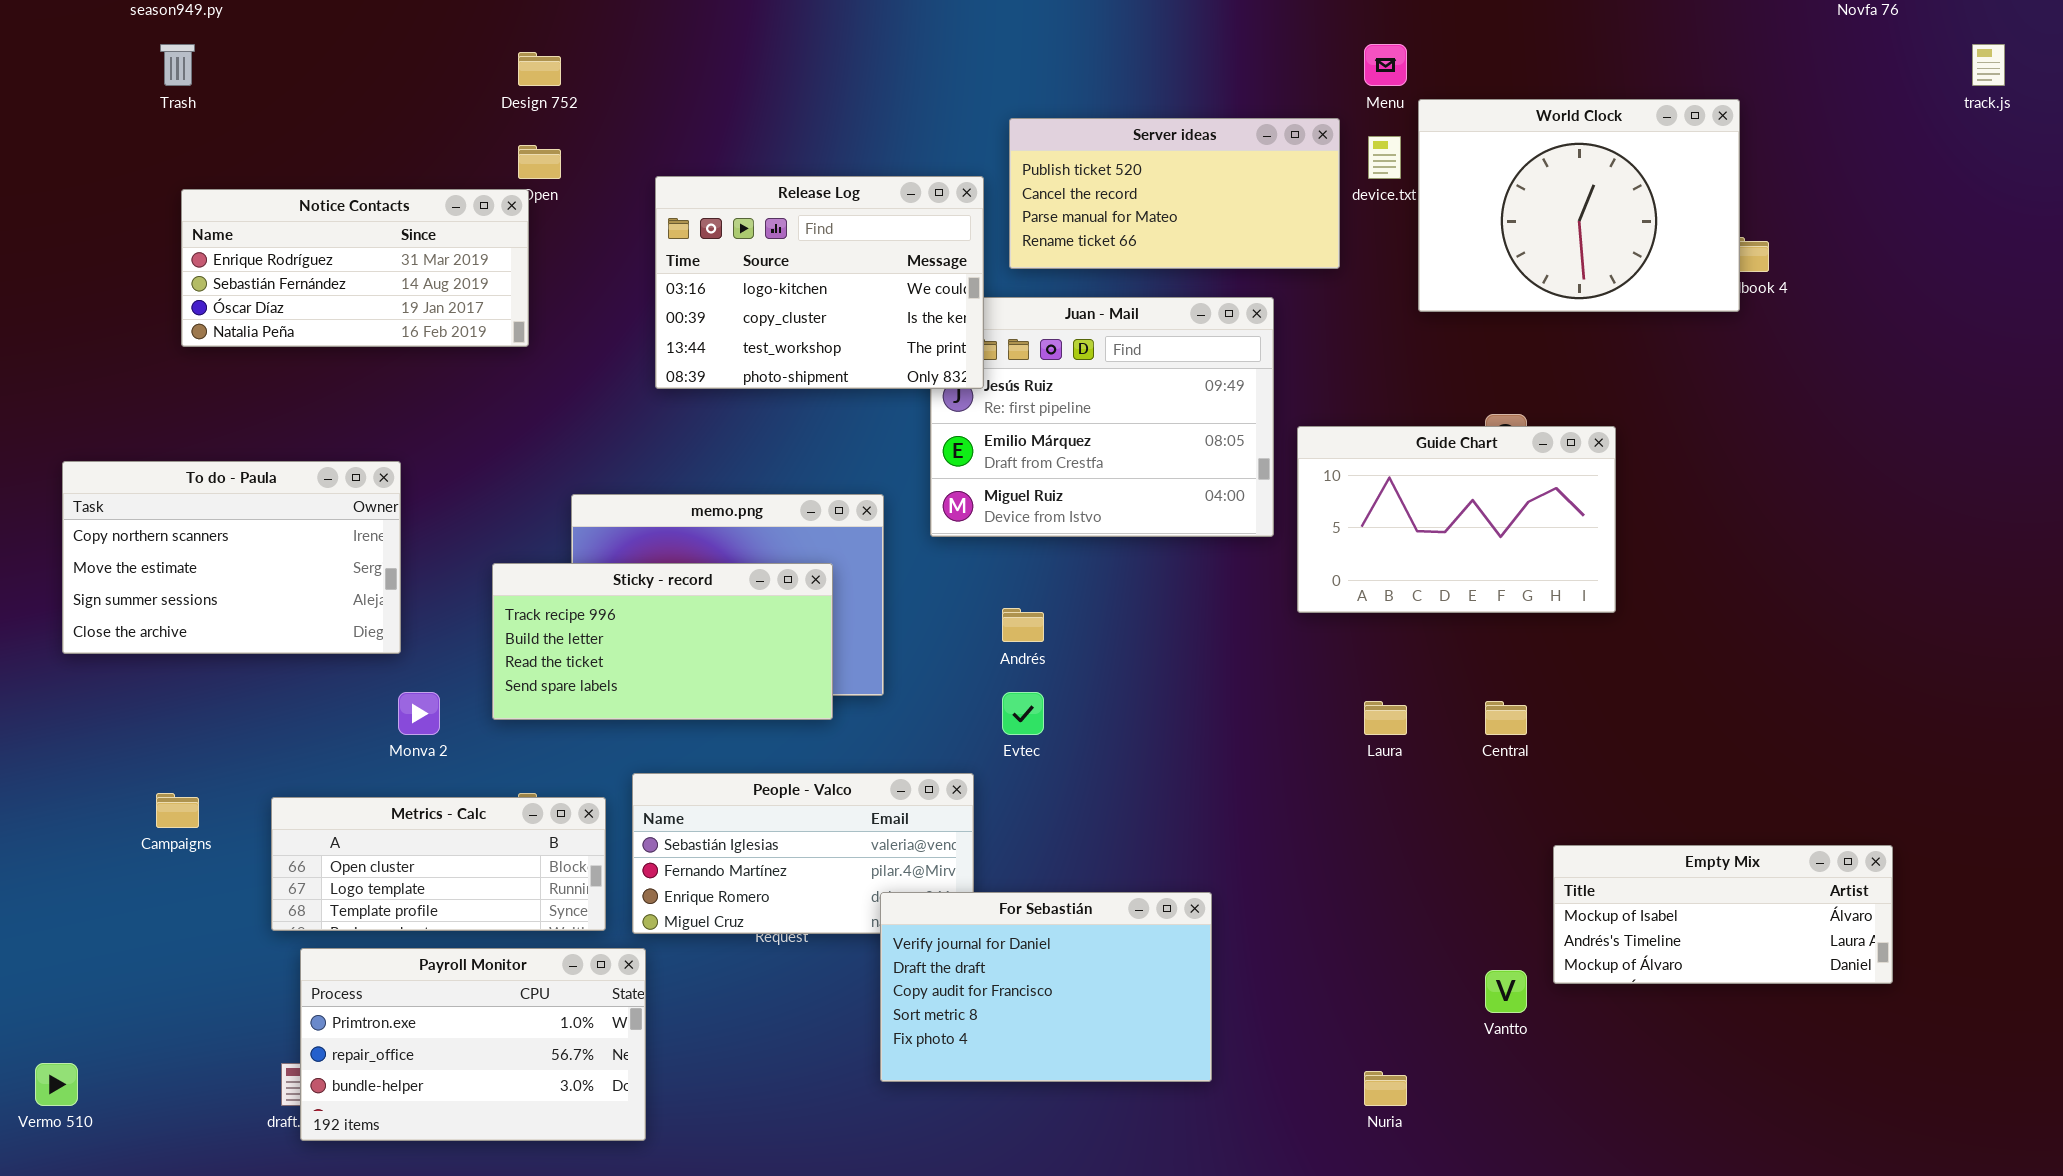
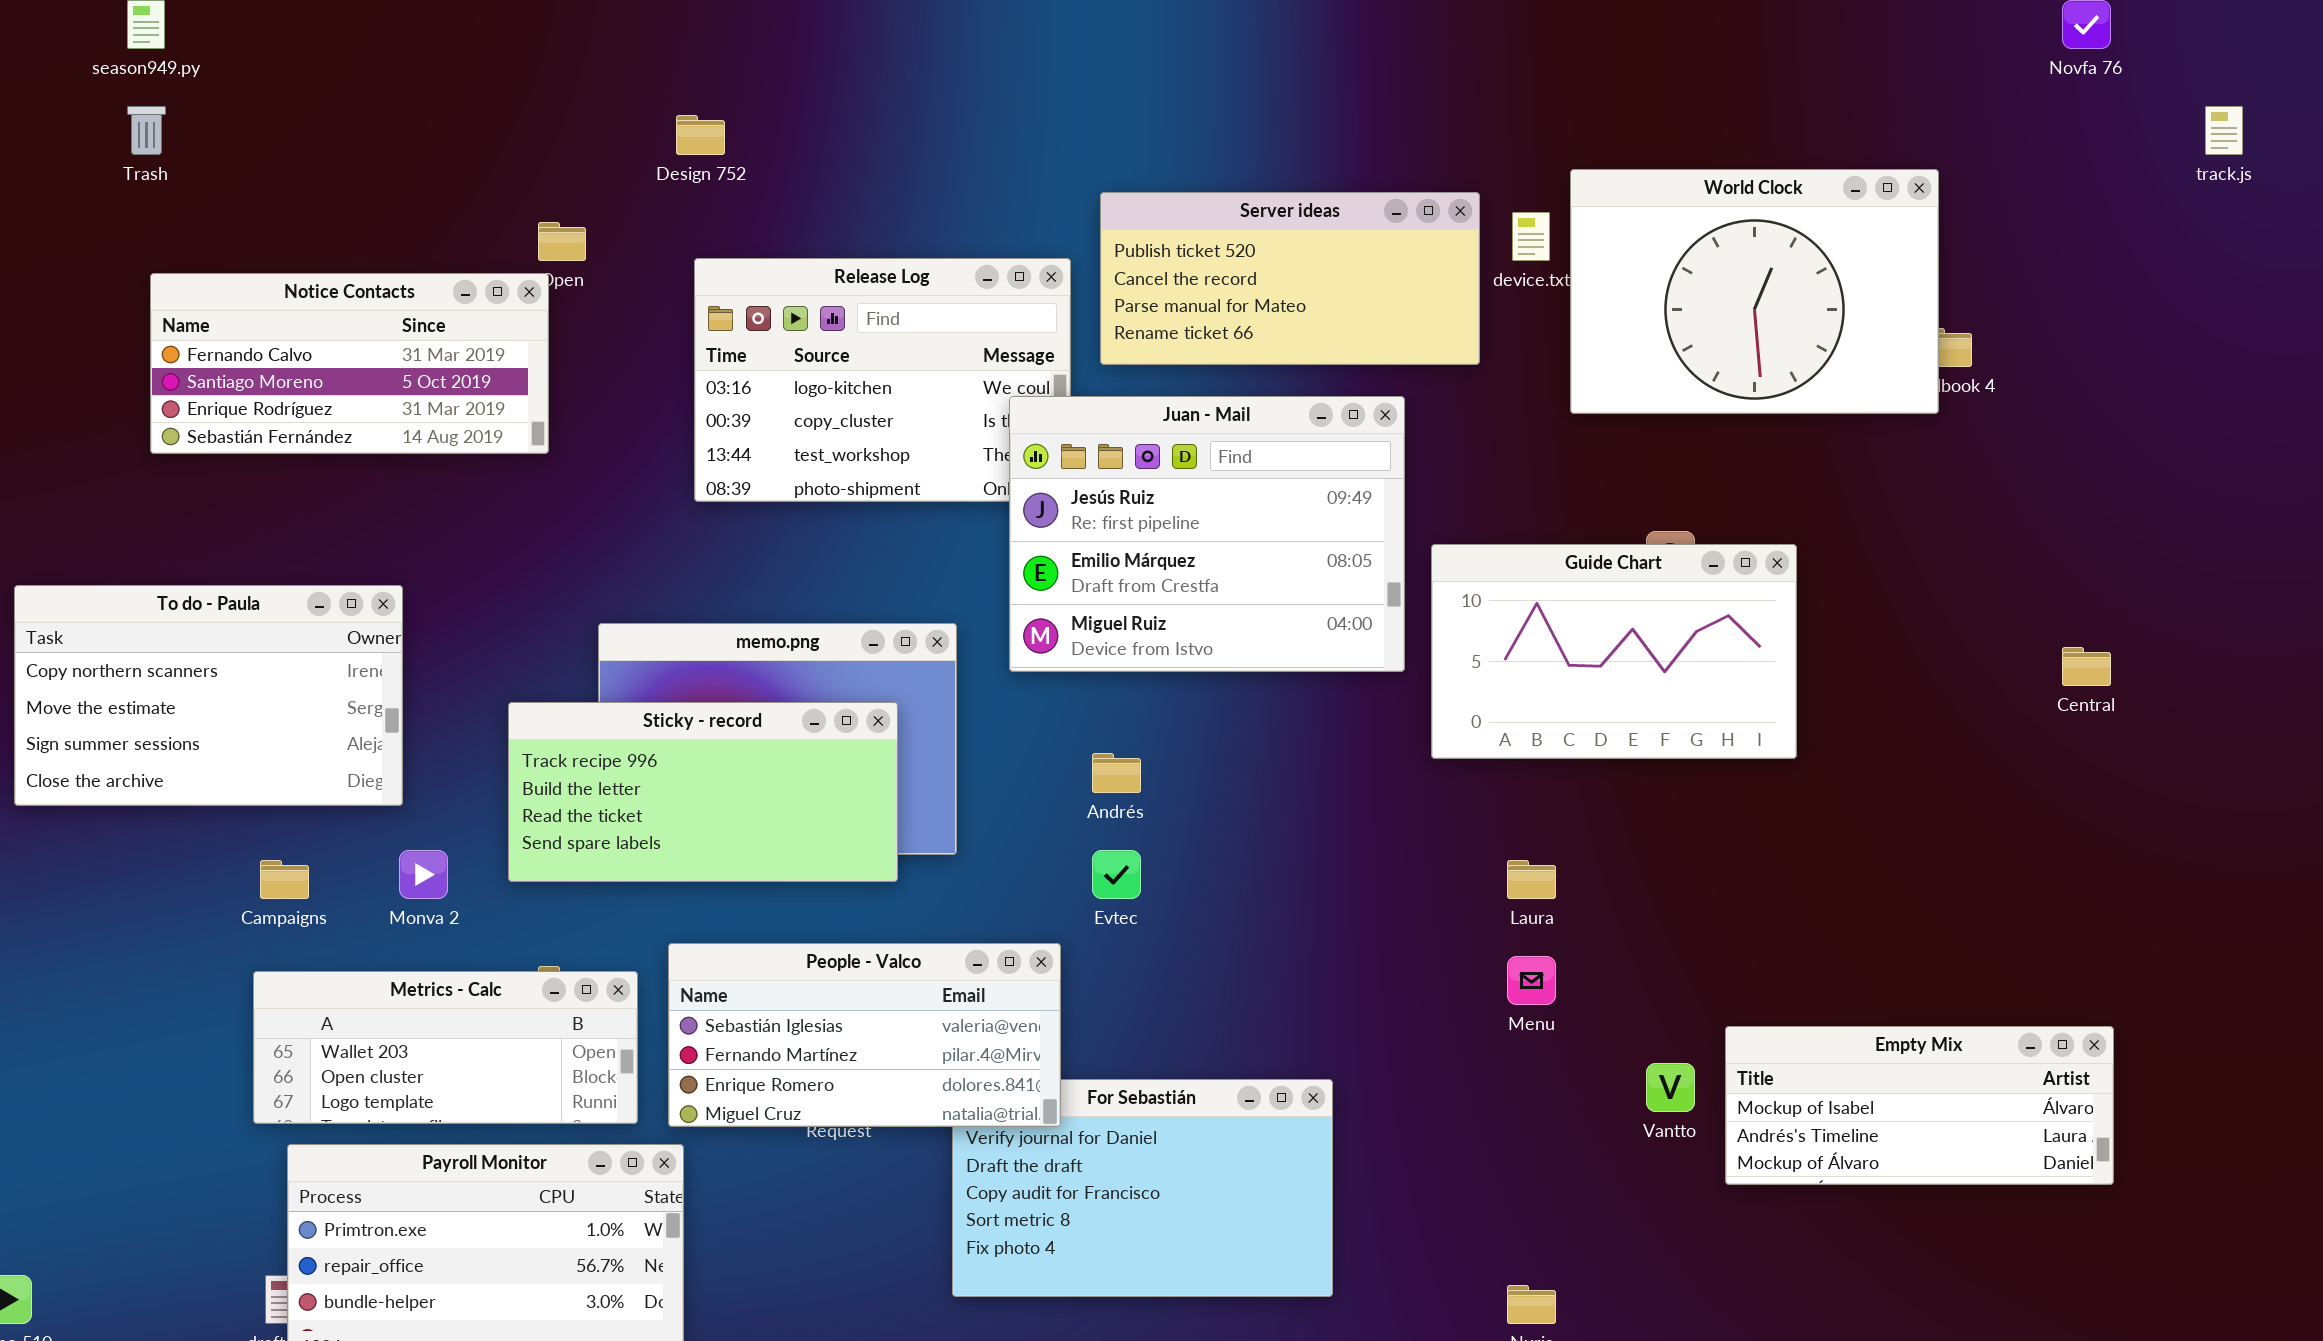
Menu: [1364,44,1407,86] -> [1507,956,1556,1005], moved
Design 752: [518,52,561,86] -> [676,115,725,155], moved
Notice Contacts: [181,189,529,347] -> [150,273,549,454], scrolled up 2 rows
Juan - Mail: [930,297,1274,537] -> [1009,396,1405,672], raised
Central: [1485,701,1527,735] -> [2062,647,2111,686], moved
People - Valco: [632,773,974,934] -> [668,943,1061,1127], raised
Campaigns: [156,793,199,828] -> [260,860,309,899], moved
Metrics - Calc: [271,797,606,931] -> [253,971,638,1124], scrolled up 1 row
Vantto: [1485,970,1527,1013] -> [1646,1063,1695,1112], moved

